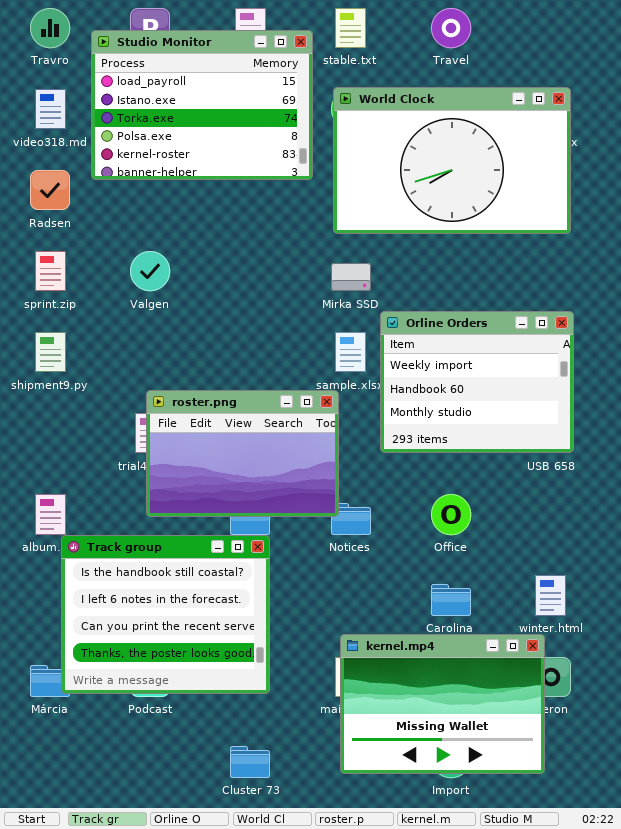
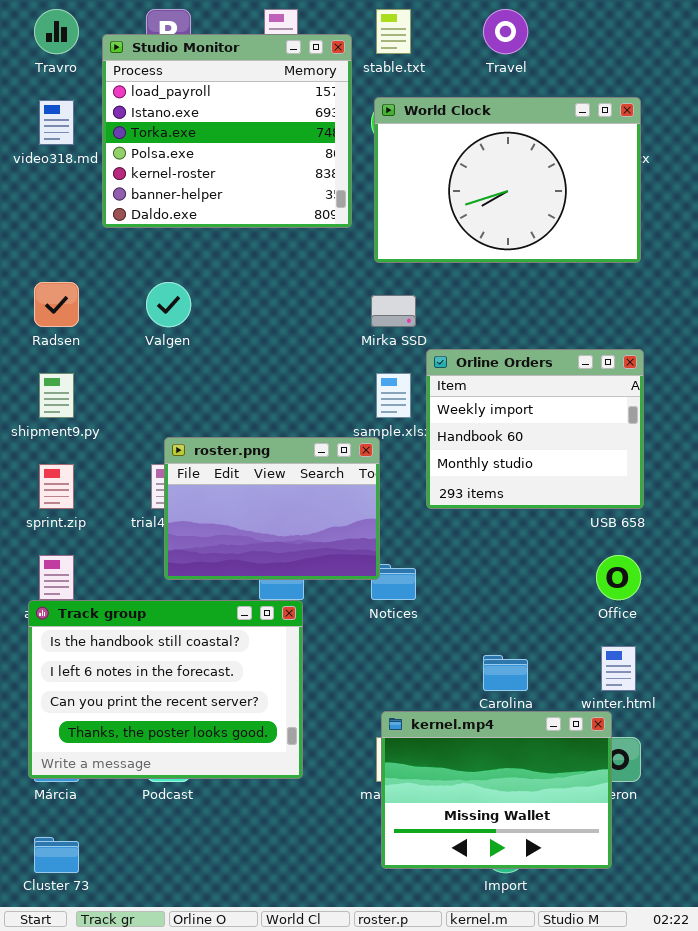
Studio Monitor: [91,30,313,180] -> [102,34,352,228], resized
Radsen: [30,170,70,210] -> [34,282,79,327], moved
sprint.zip: [35,251,66,291] -> [39,464,74,509], moved
Office: [431,494,471,535] -> [596,555,641,600], moved
Track group: [61,535,270,694] -> [28,600,303,779], resized
Cluster 73: [230,746,270,778] -> [34,837,79,873], moved

